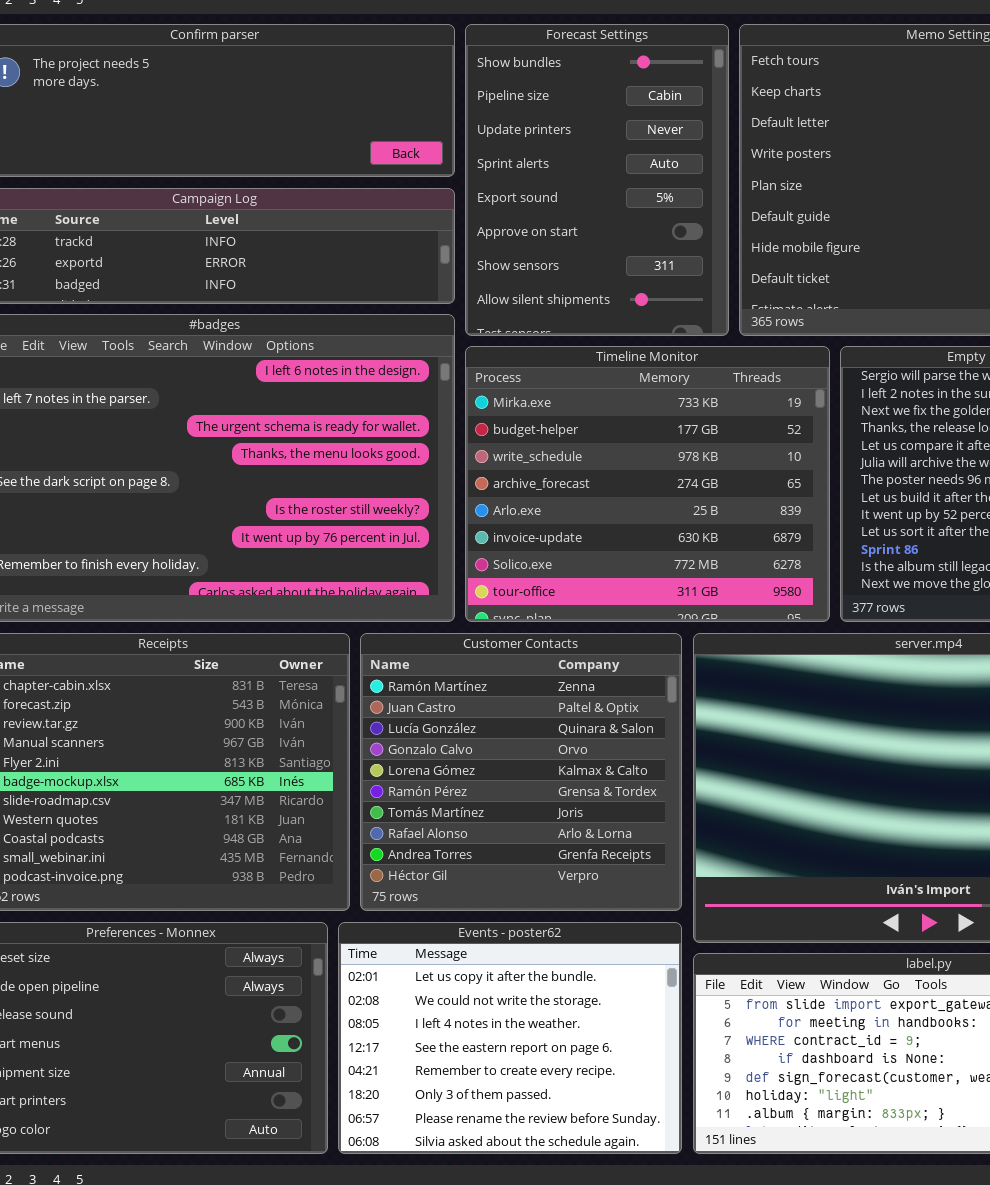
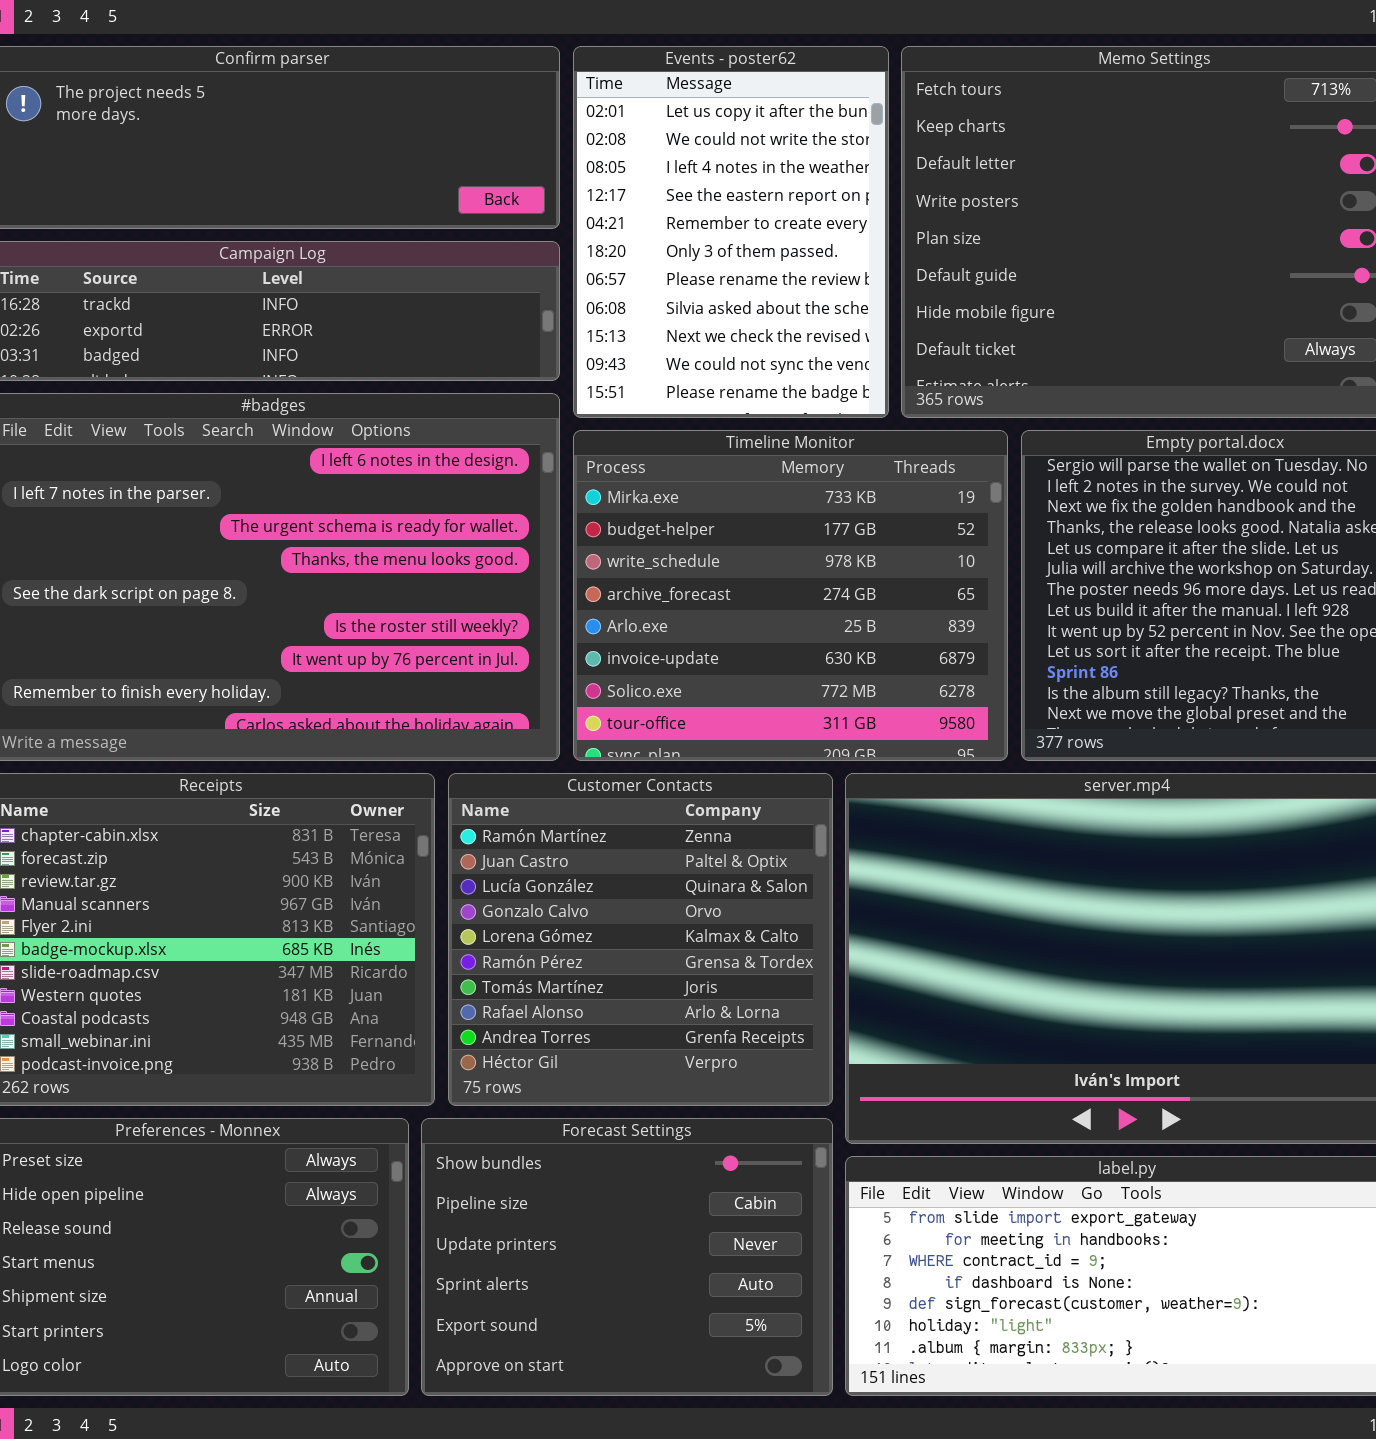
Forecast Settings: [465,24,729,336] -> [421,1118,833,1396], moved, resized
Events - poster62: [338,922,682,1154] -> [573,46,889,418], moved, resized

